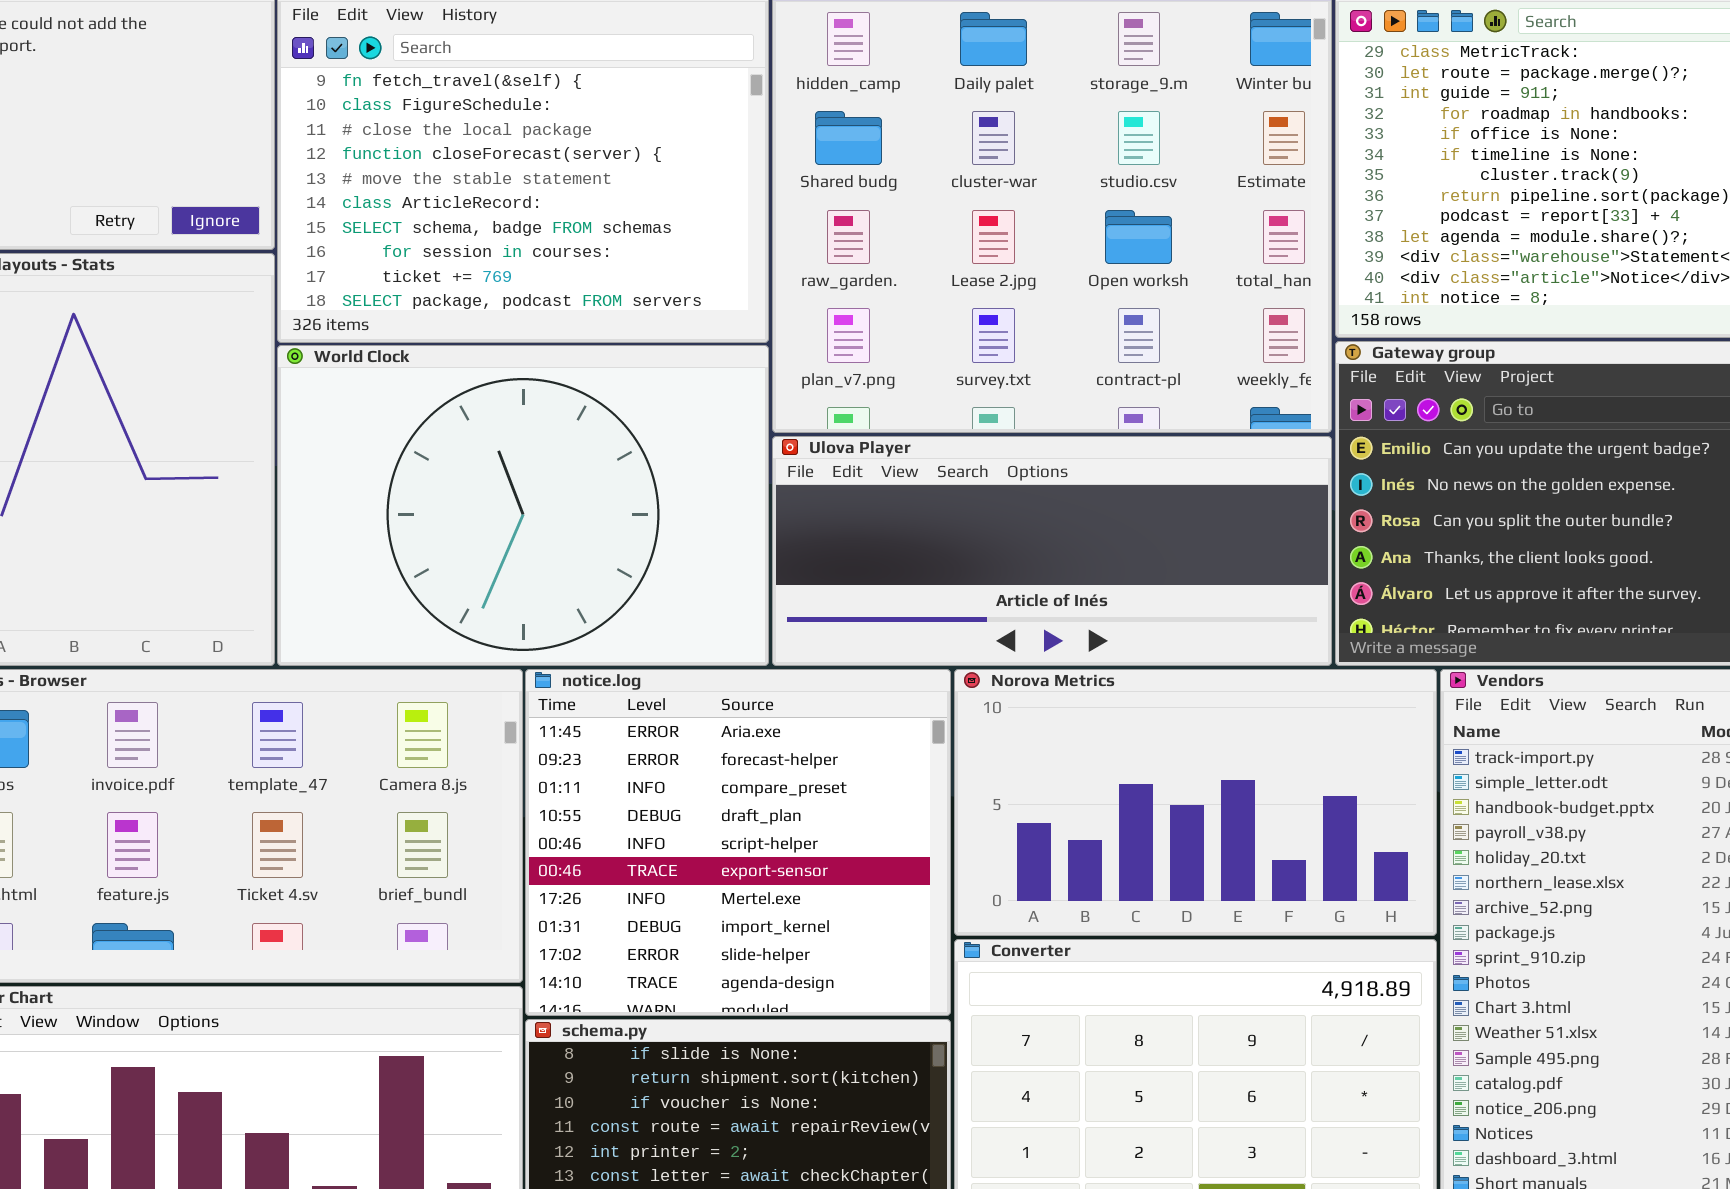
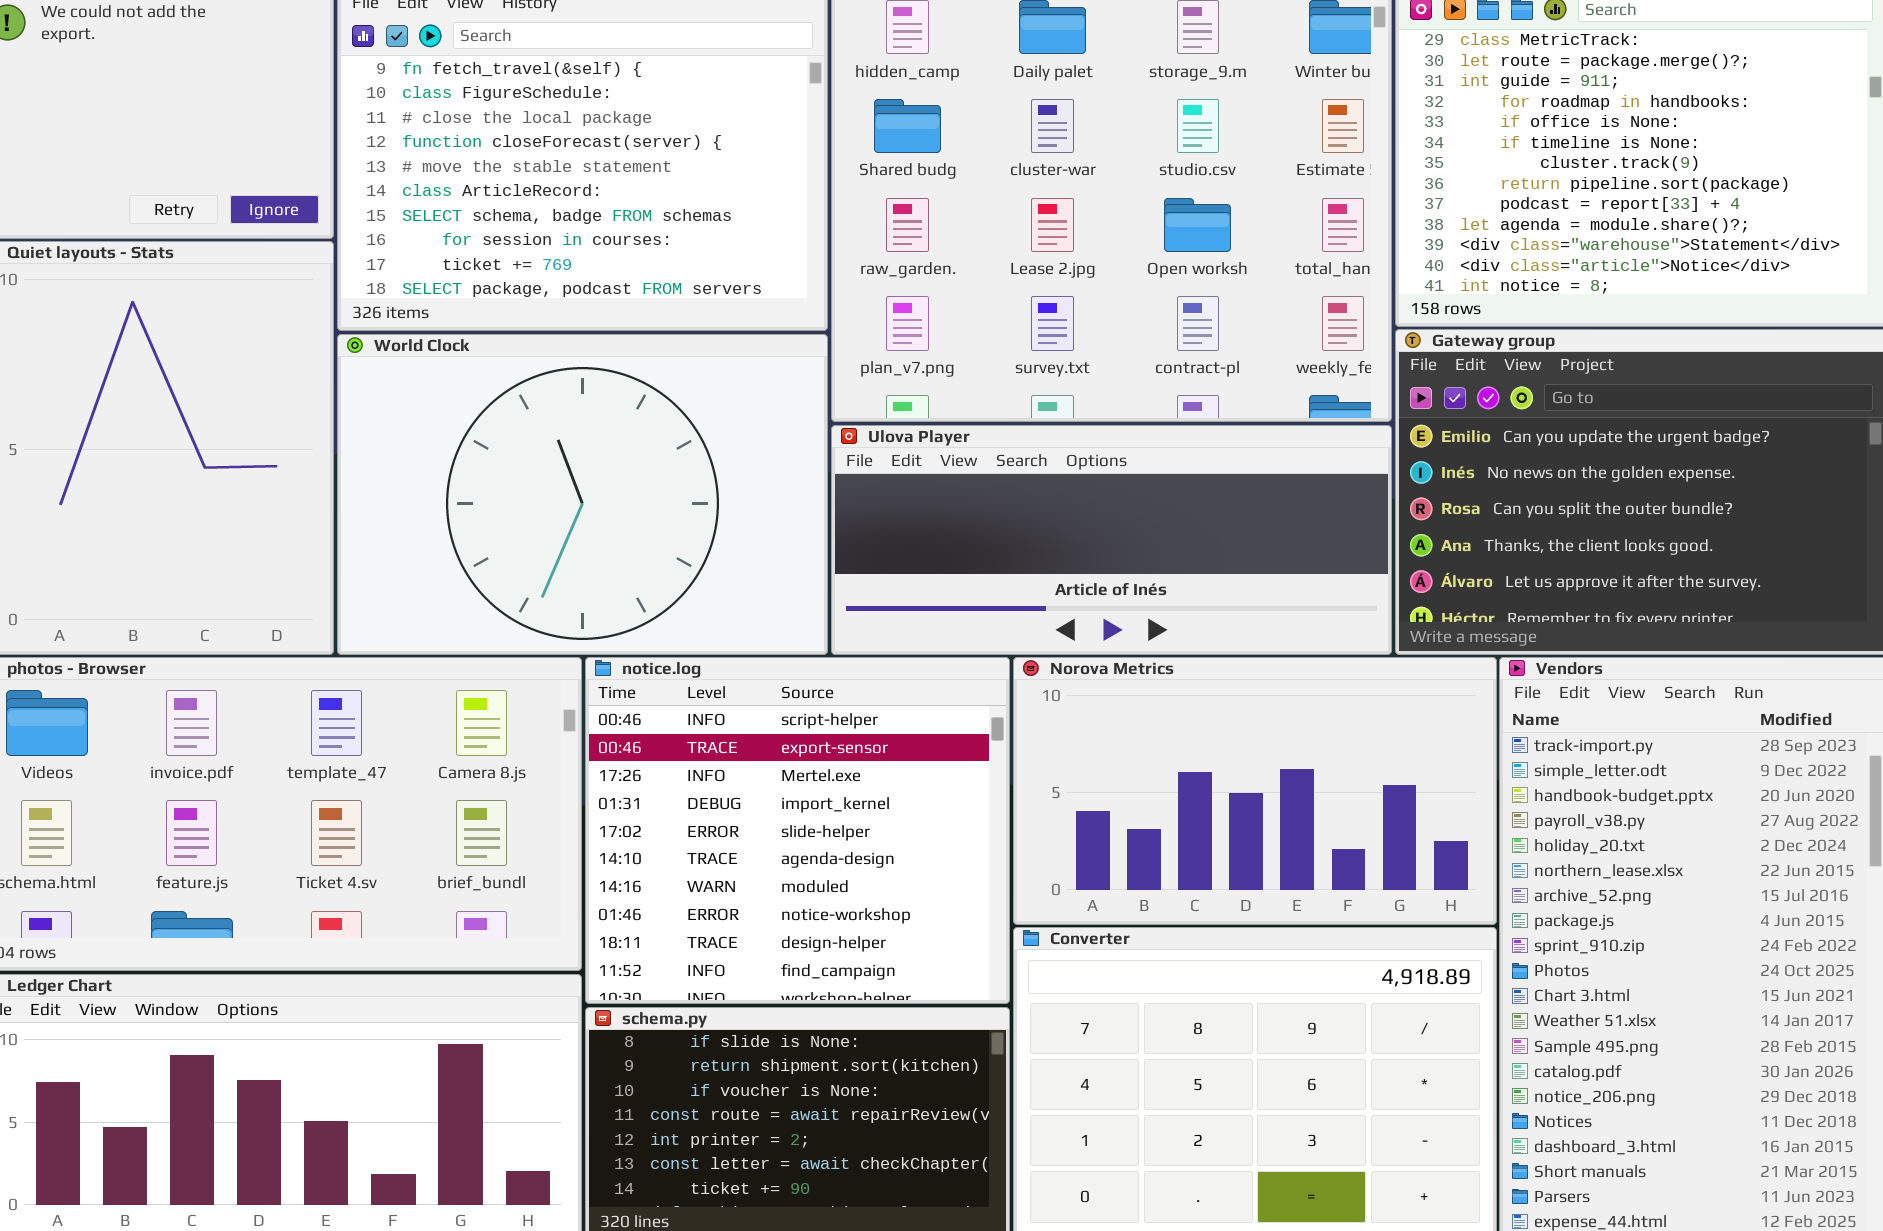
notice.log: [525,669,951,1016] -> [585,657,1010,1004], scrolled down 4 rows

